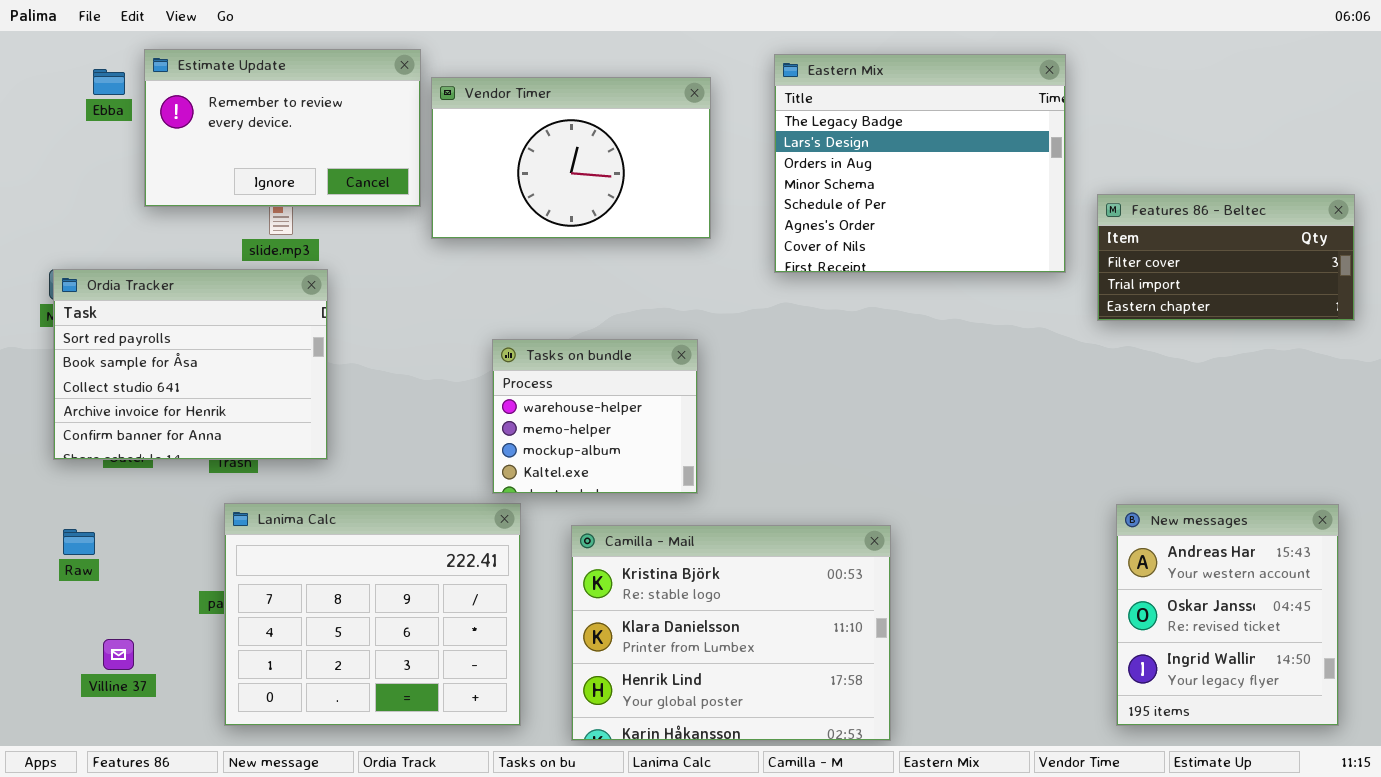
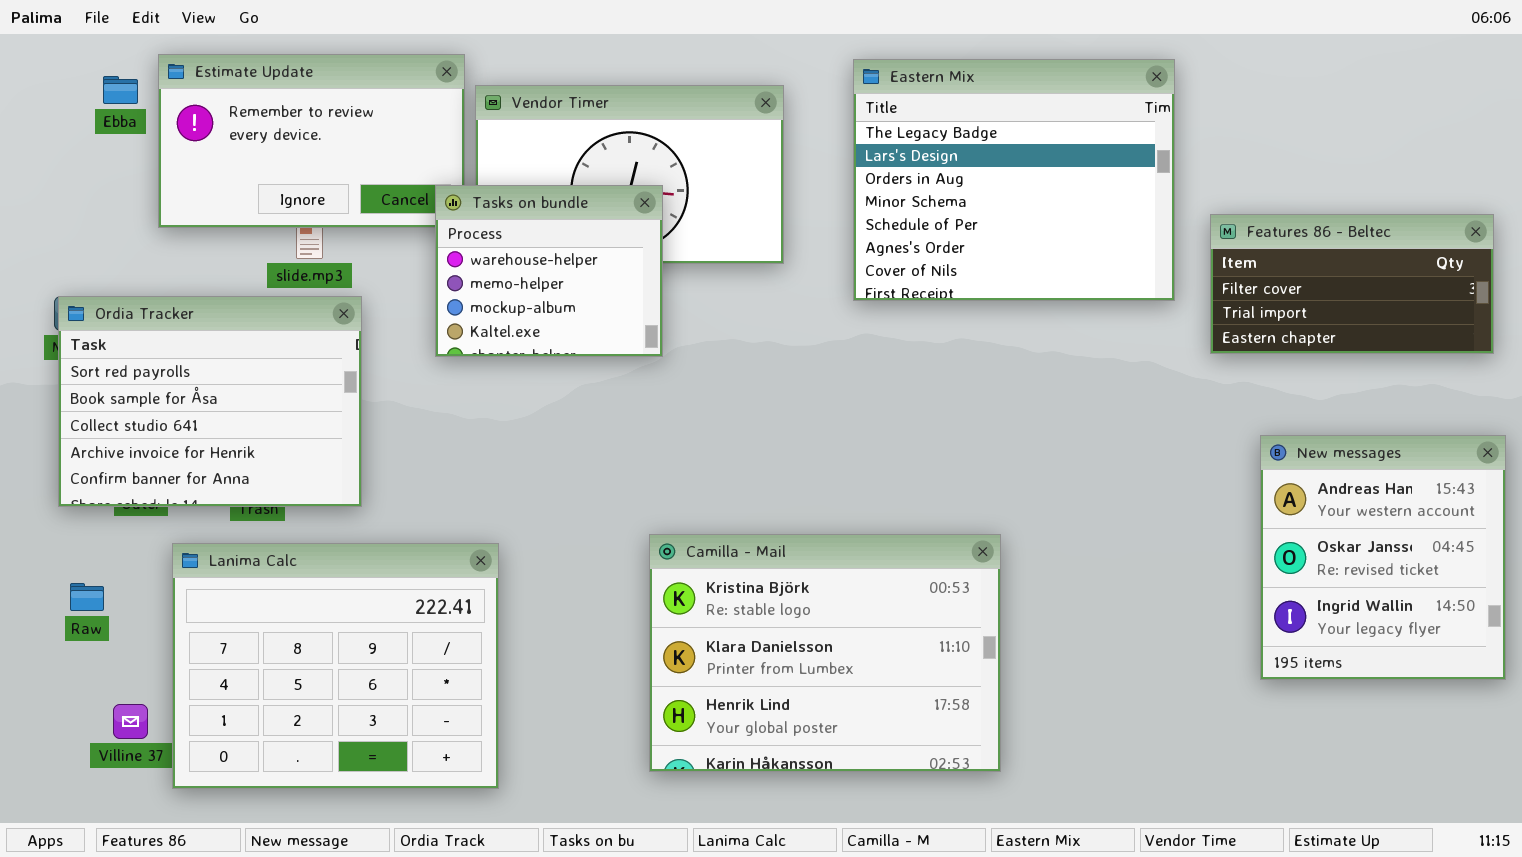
Tasks on bundle: [492,339,698,494] -> [435,185,663,357], moved
Lanima Calc: [224,503,521,726] -> [172,543,499,789], moved
New messages: [1116,504,1339,726] -> [1260,435,1506,680], moved
Camilla - Mail: [571,525,891,741] -> [649,534,1001,772], moved

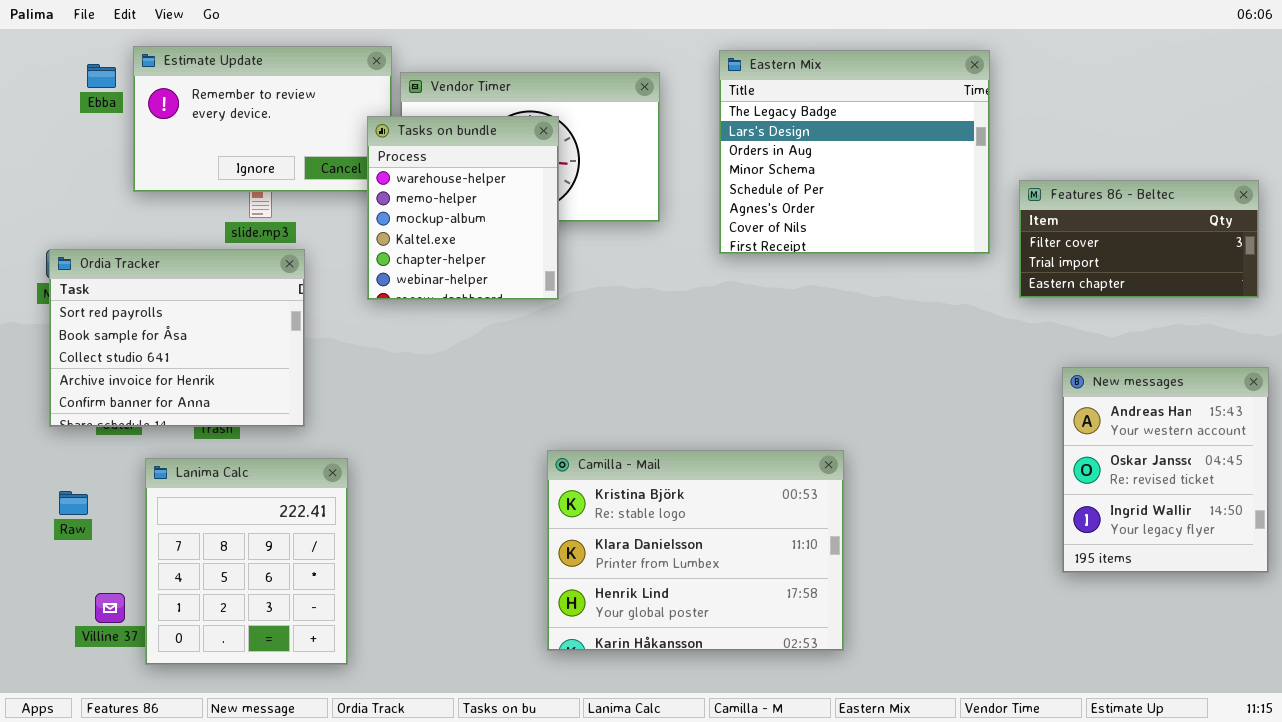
Tasks on bundle: [435,185,663,357] -> [367,116,559,300], resized
Lanima Calc: [172,543,499,789] -> [145,458,348,665], resized

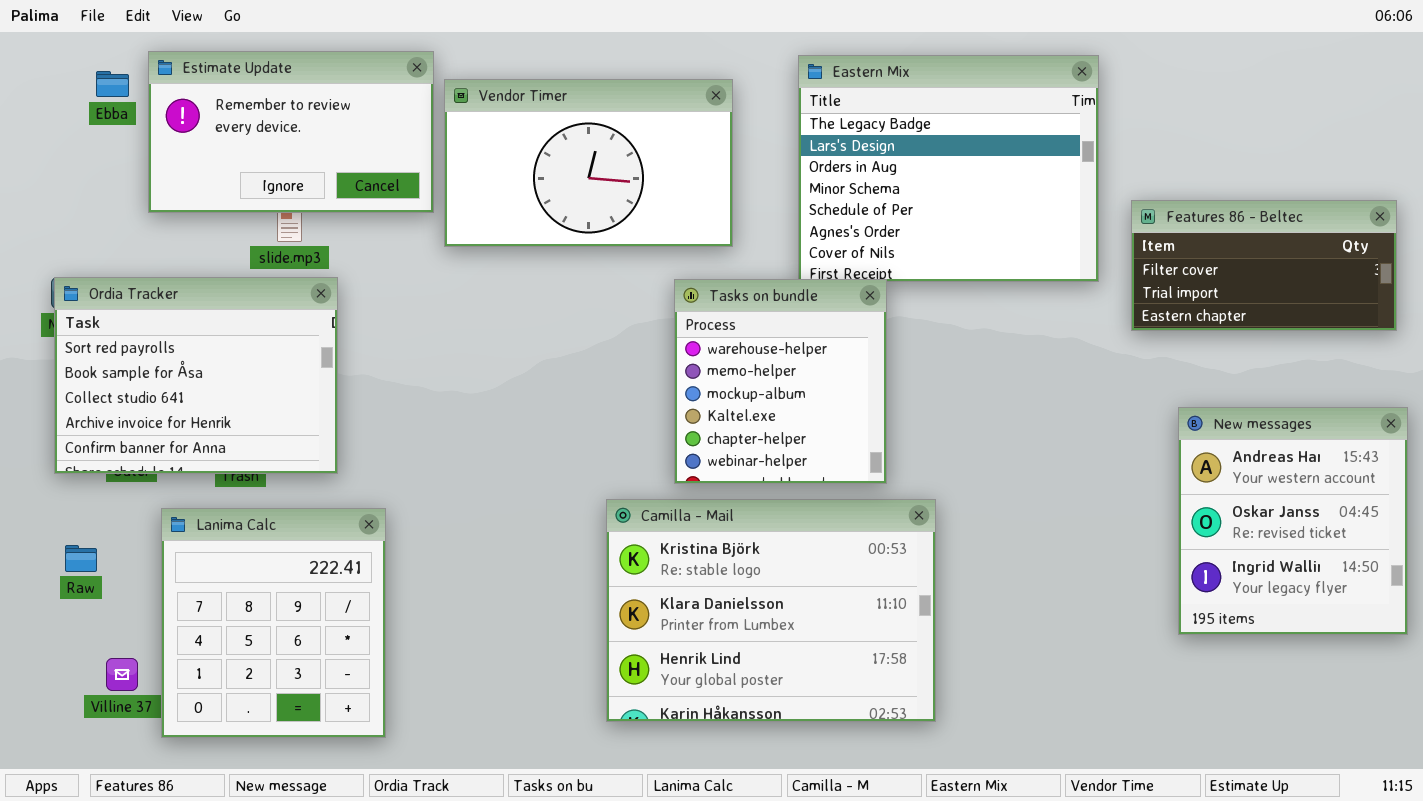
Tasks on bundle: [367,116,559,300] -> [674,279,887,484], moved

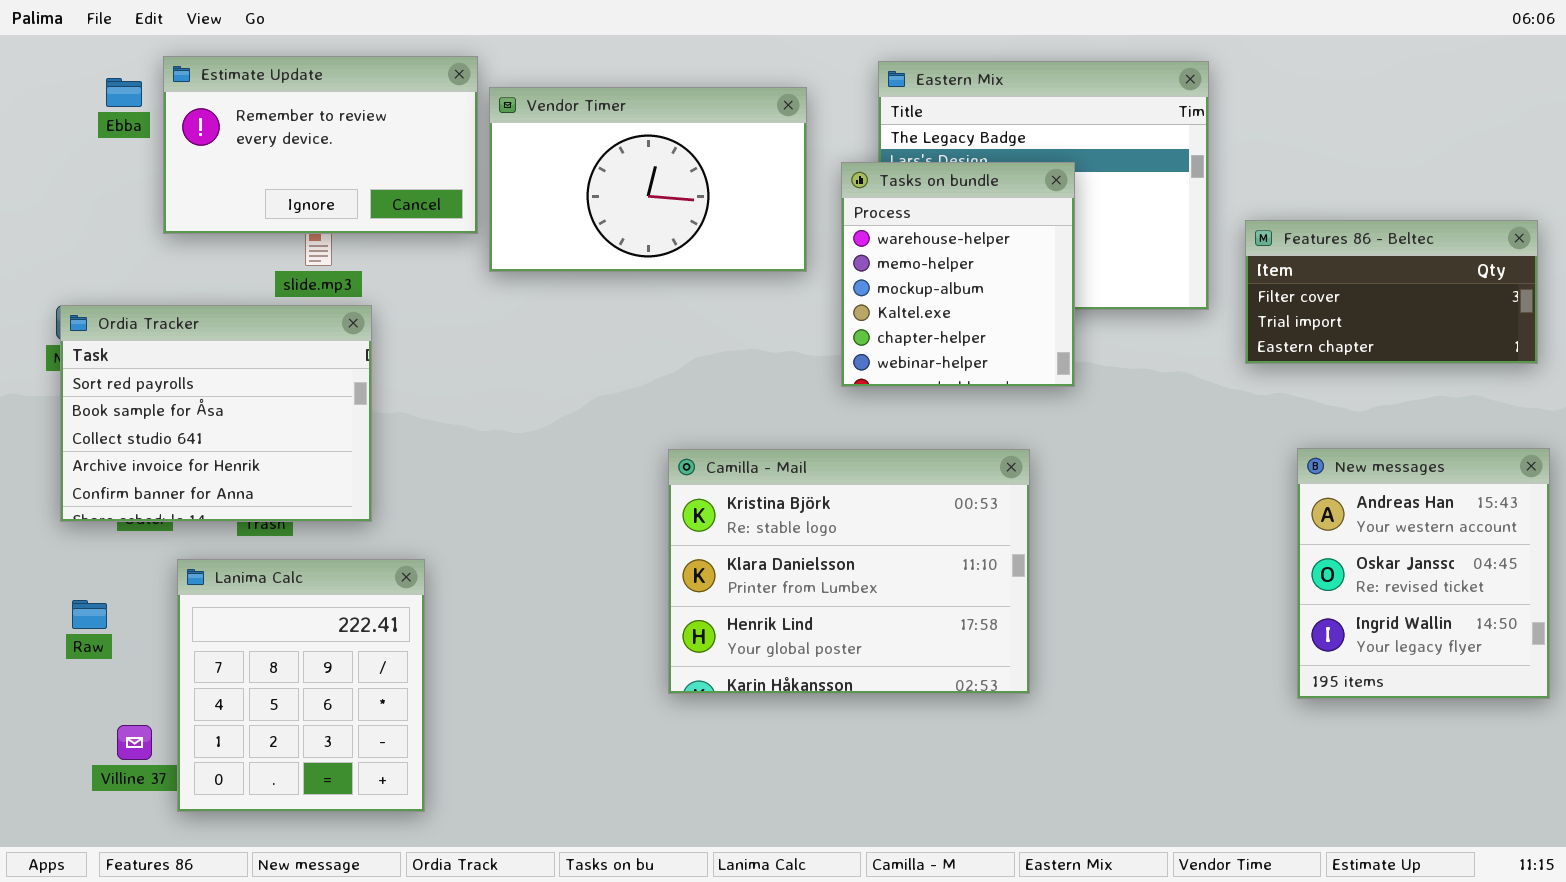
Tasks on bundle: [674,279,887,484] -> [841,162,1075,387], moved
Camilla - Mail: [606,499,936,722] -> [668,449,1030,694], moved

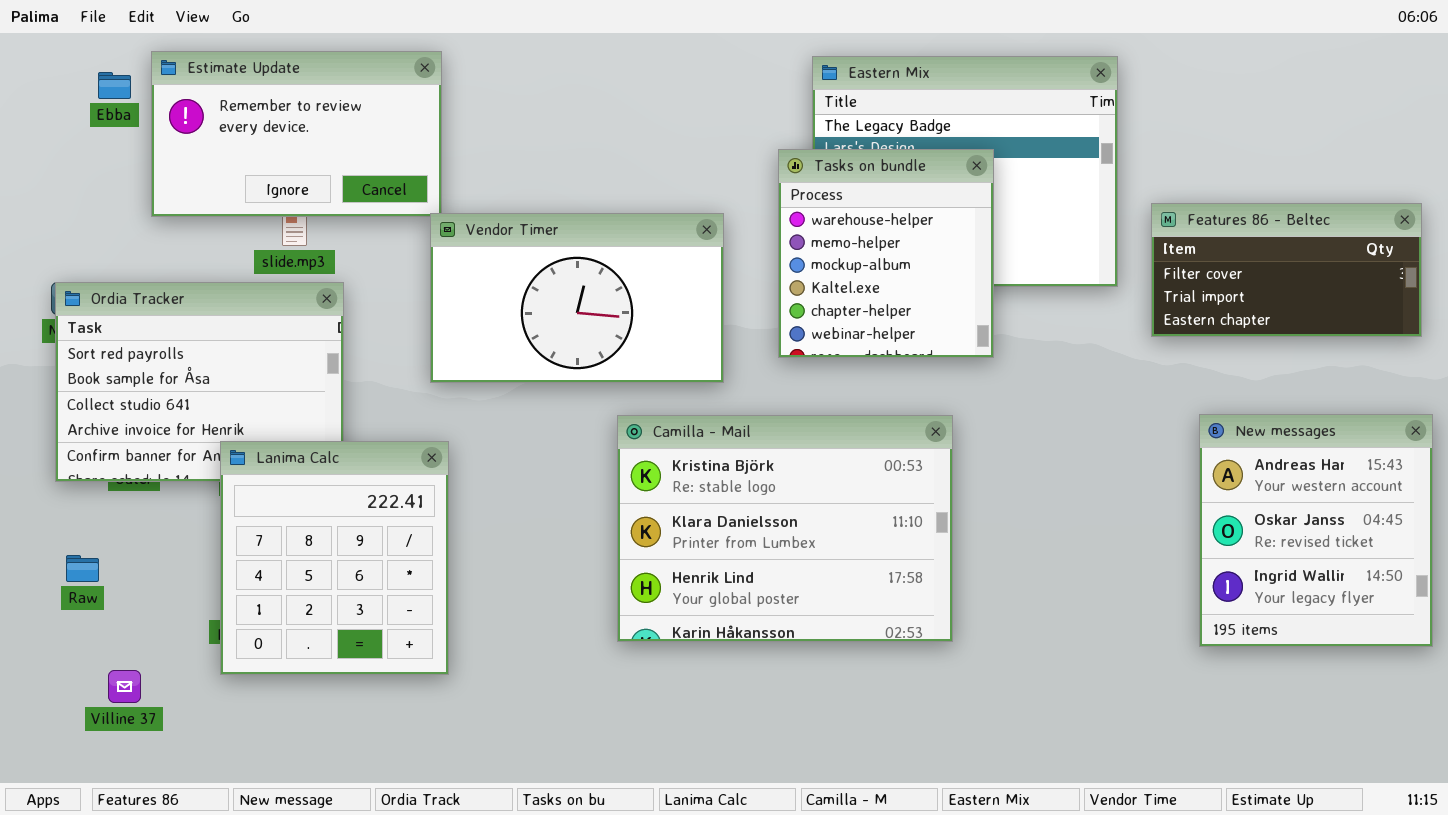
Vendor Timer: [489,87,807,272] -> [430,213,724,383], moved
Lanima Calc: [177,559,425,812] -> [220,441,449,675], moved

